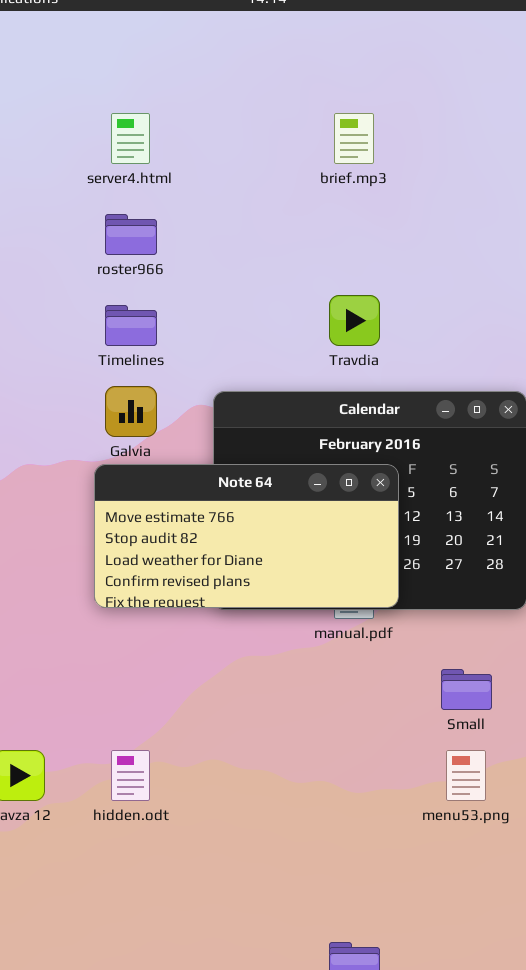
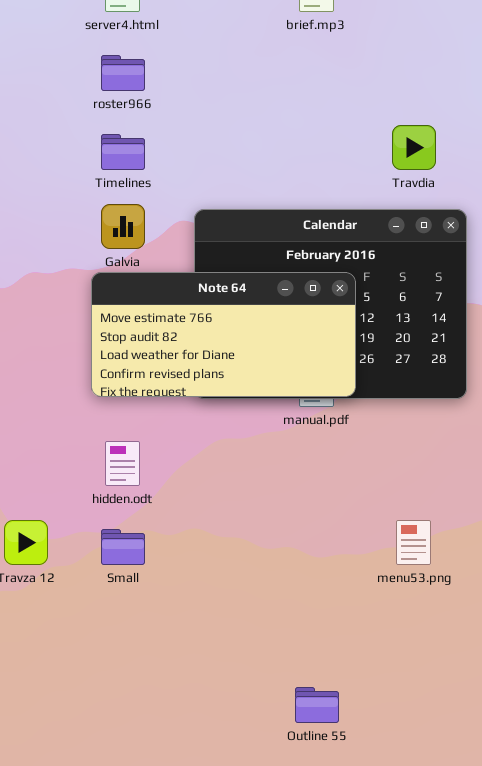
Travdia: [329,295,380,346] -> [392,125,436,170], moved
Small: [441,669,492,710] -> [101,529,145,565], moved
hidden.odt: [111,750,150,801] -> [105,441,140,486], moved

